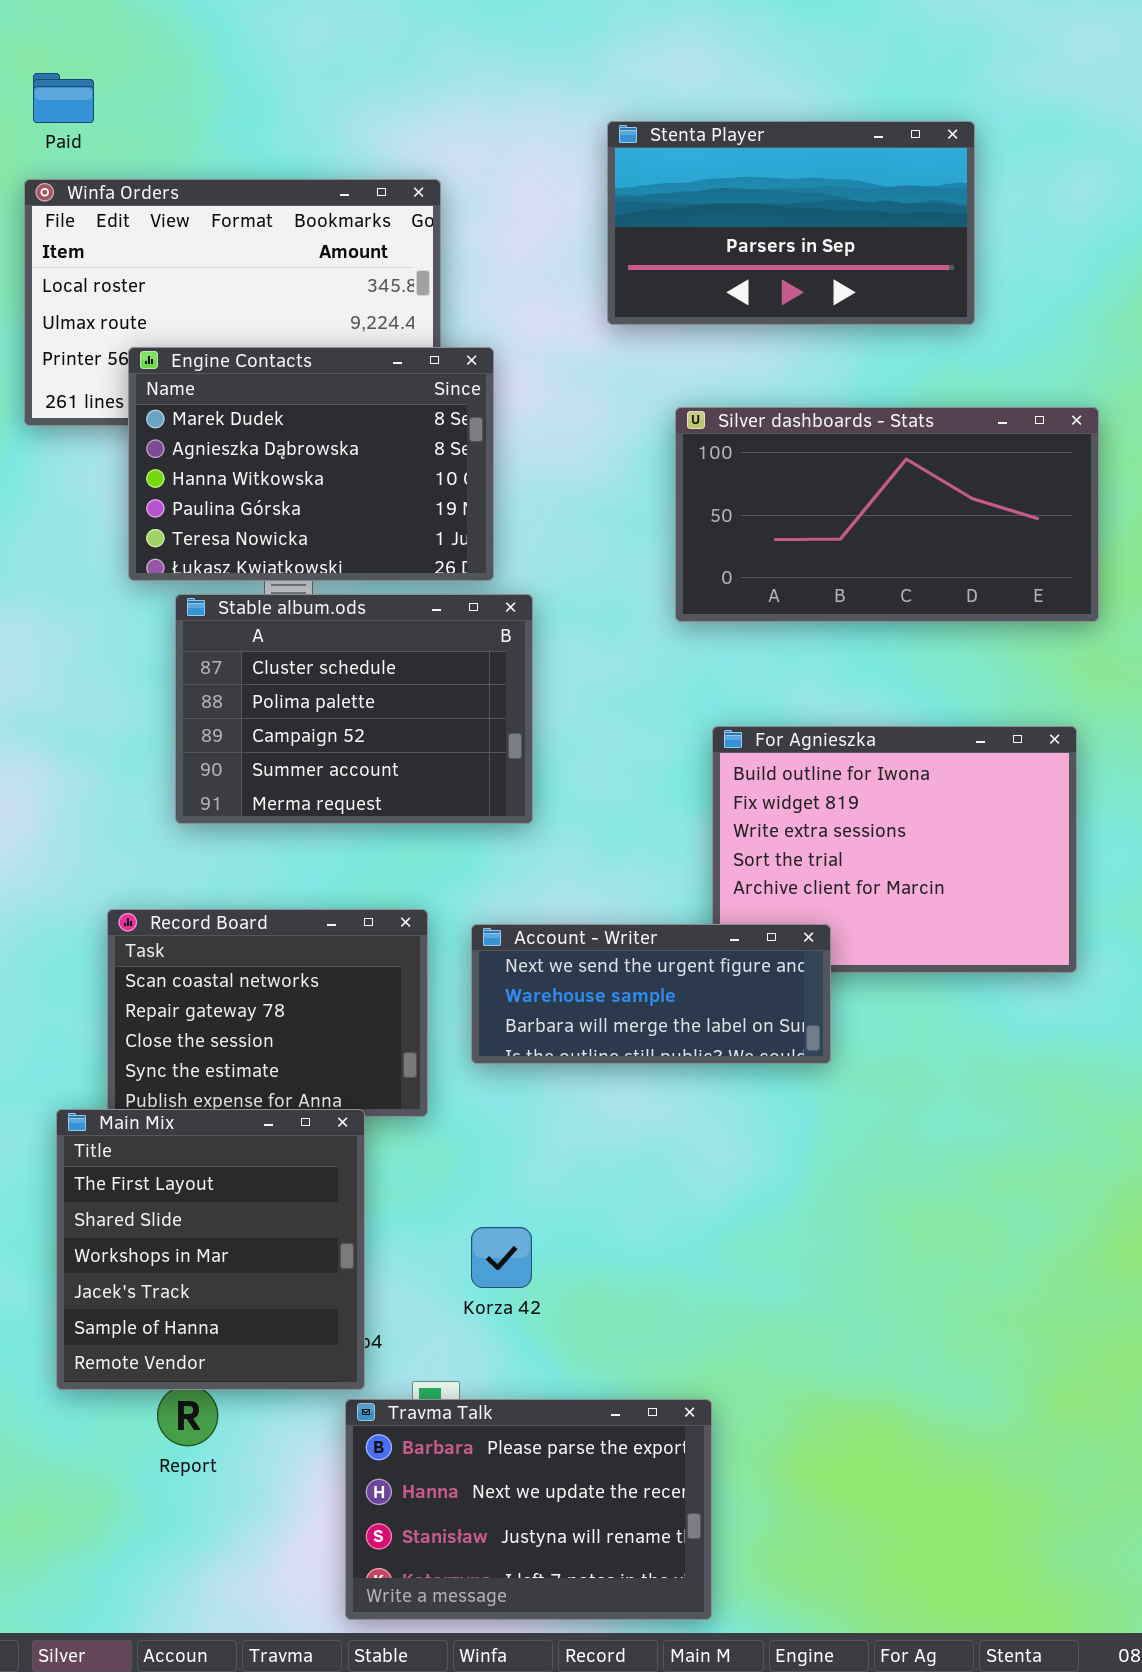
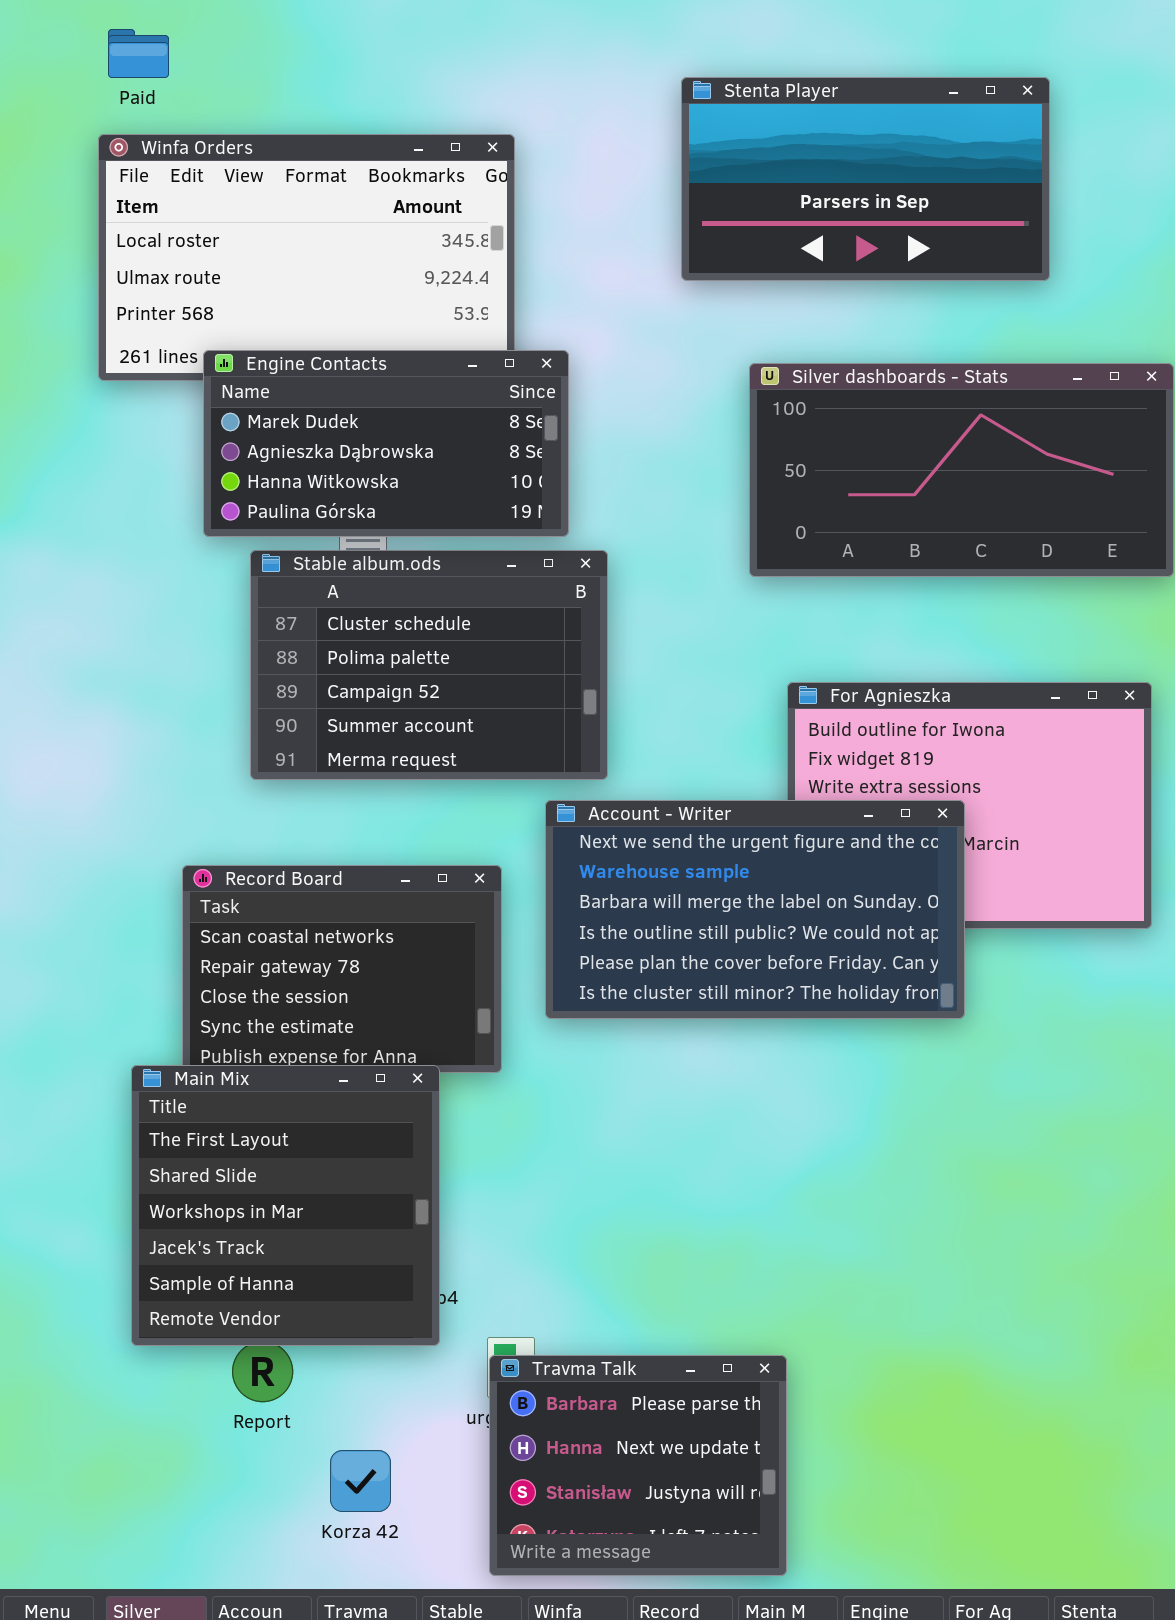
Engine Contacts: [128,347,494,581] -> [203,350,569,537], resized
Account - Writer: [471,924,831,1064] -> [545,800,965,1019], resized
Korza 42: [471,1227,532,1288] -> [330,1450,391,1512], moved
Travma Talk: [345,1399,712,1620] -> [489,1355,787,1576], resized

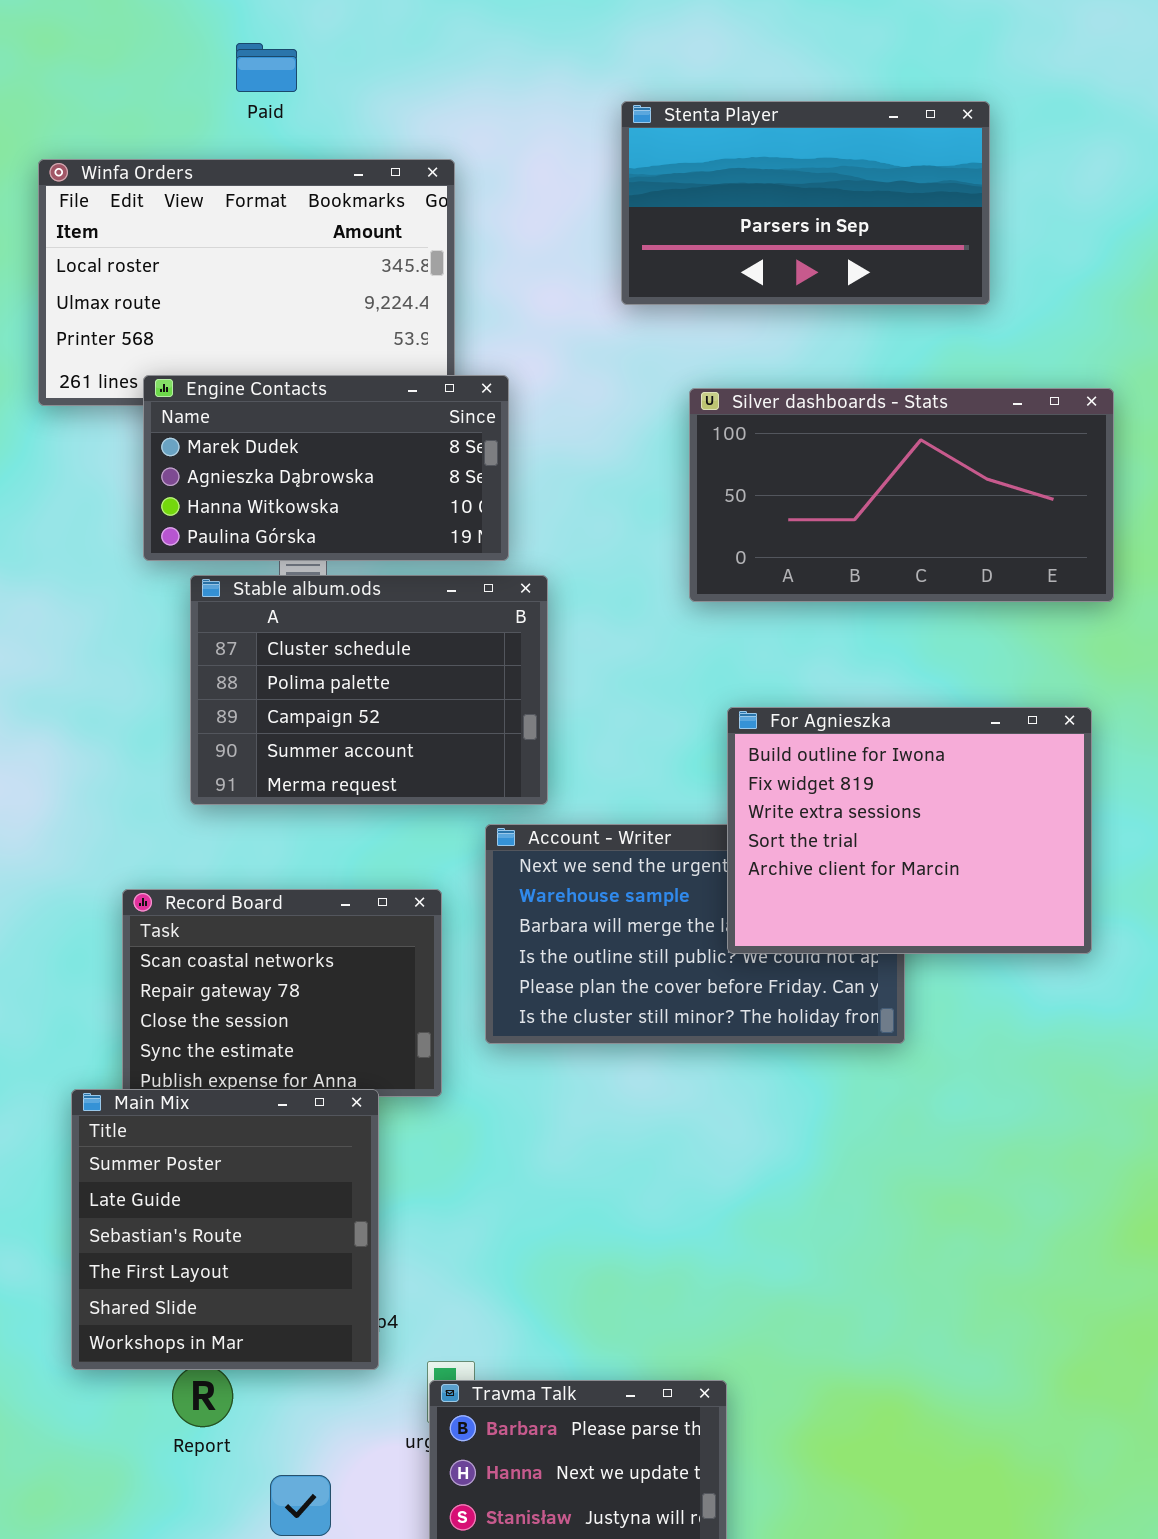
Paid: [108,29,169,78] -> [236,43,297,92], moved
For Agnieszka: [787,682,1152,929] -> [727,707,1092,954], raised
Main Mix: [131,1065,440,1346] -> [71,1089,379,1370], scrolled up 3 rows

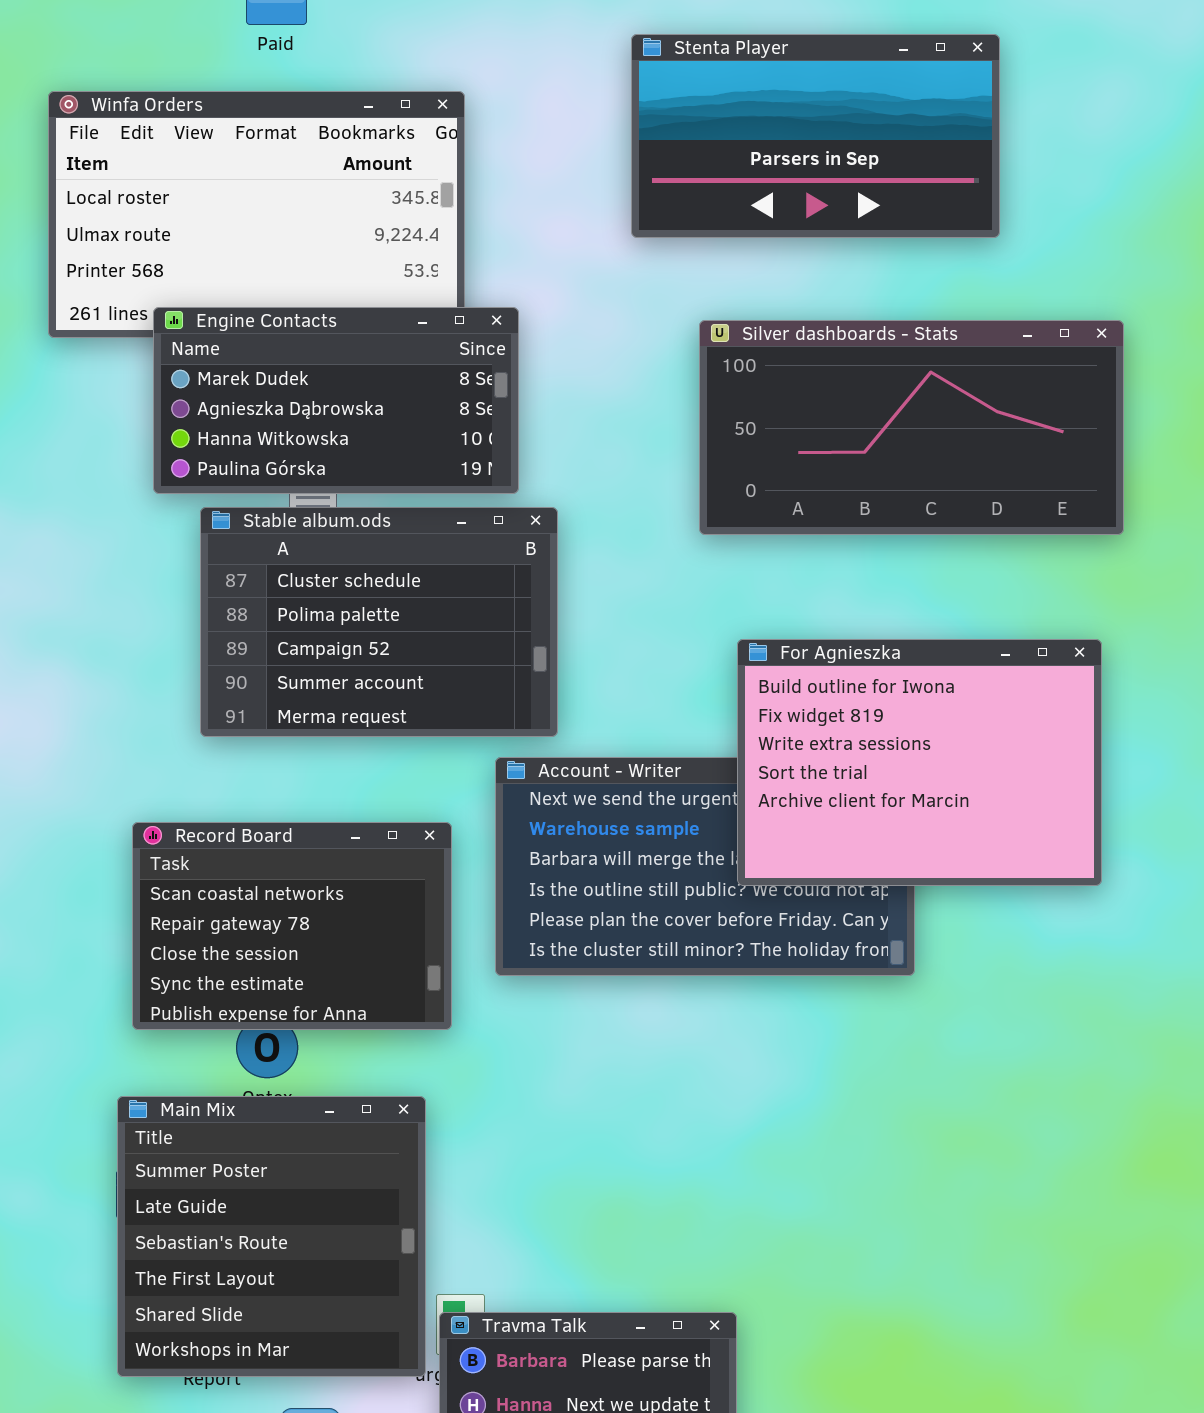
Main Mix: [71,1089,379,1370] -> [117,1096,426,1377], moved

